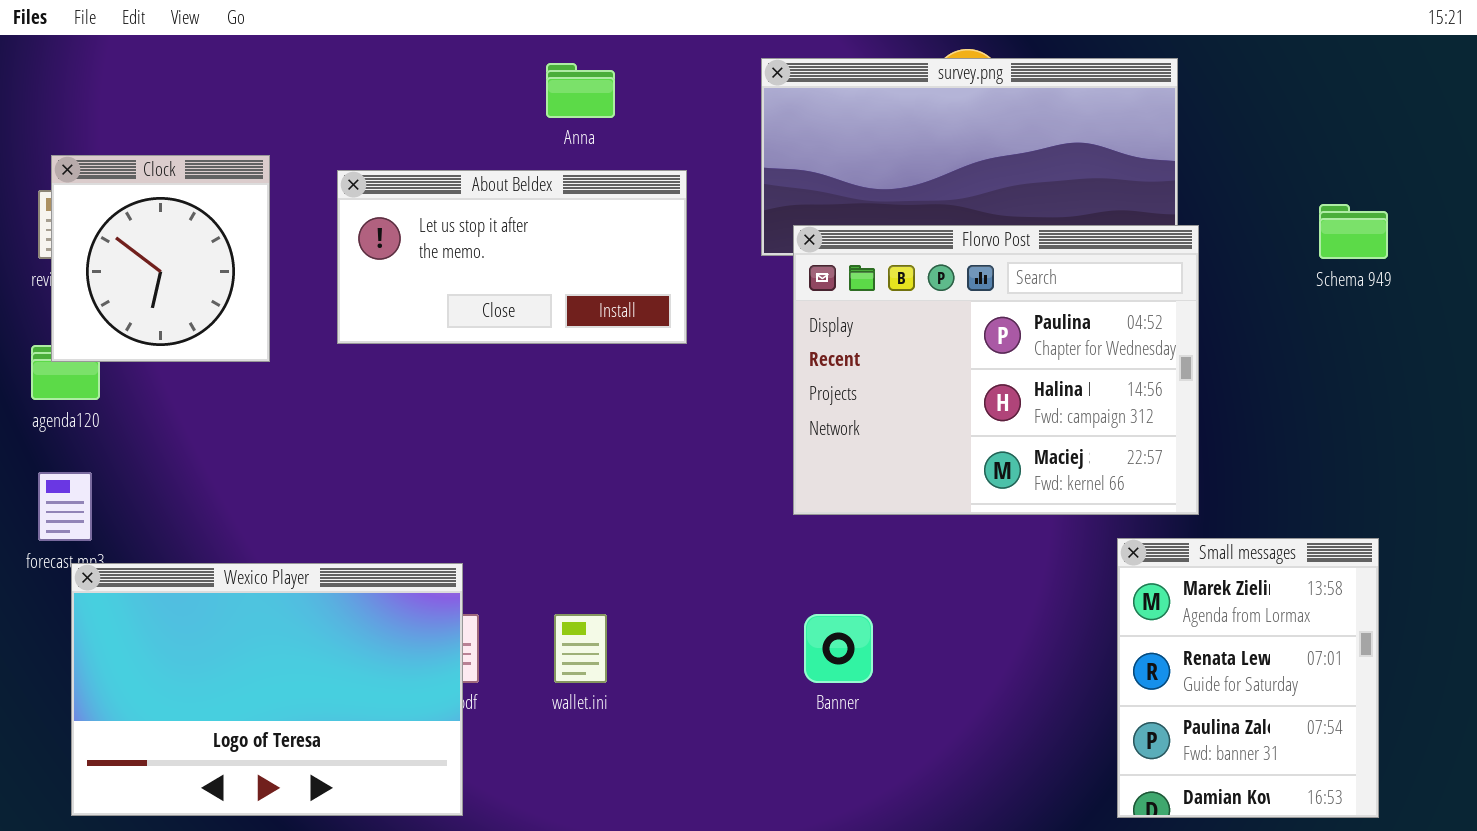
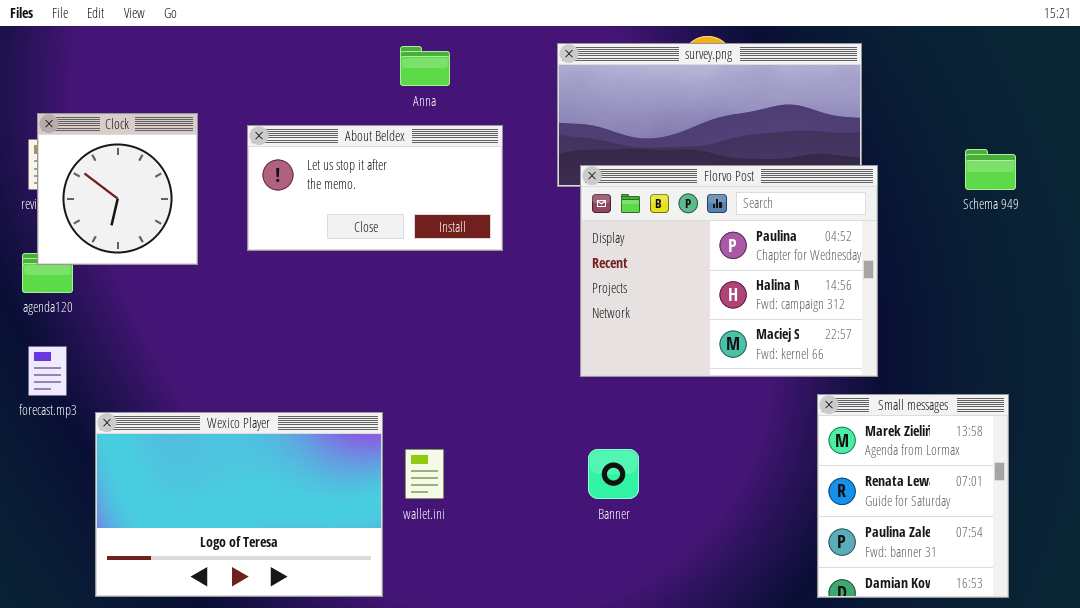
Wexico Player: [71,563,463,816] -> [95,412,383,597], moved

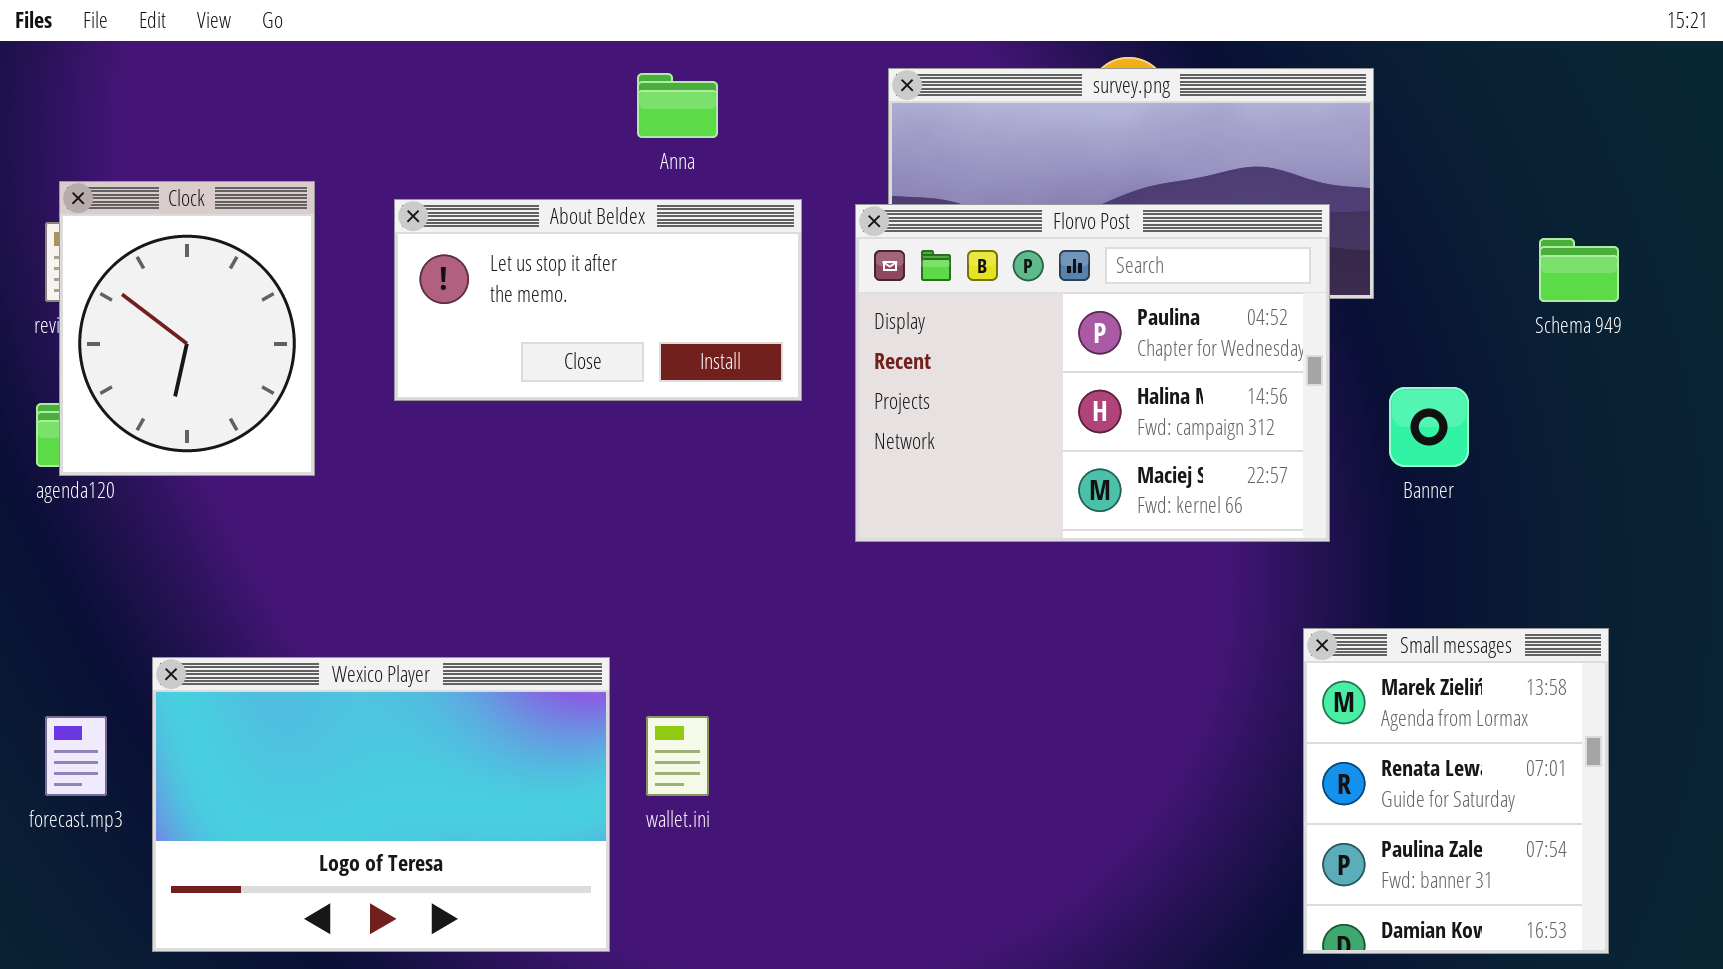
Clock: [37,113,198,265] -> [59,181,315,476], resized
Florvo Post: [580,165,878,377] -> [855,204,1330,542], moved
forecast.mp3: [28,346,67,396] -> [45,716,107,796], moved
Banner: [588,449,639,499] -> [1389,387,1469,467], moved

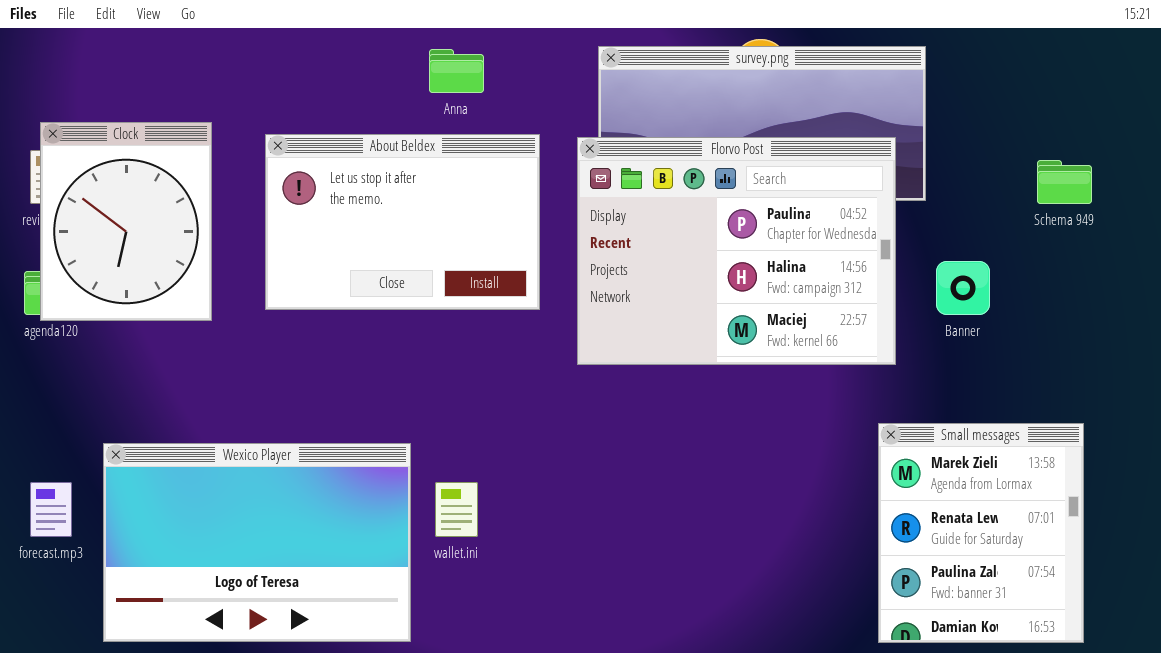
About Beldex: [394,199,802,401] -> [265,134,540,310], resized

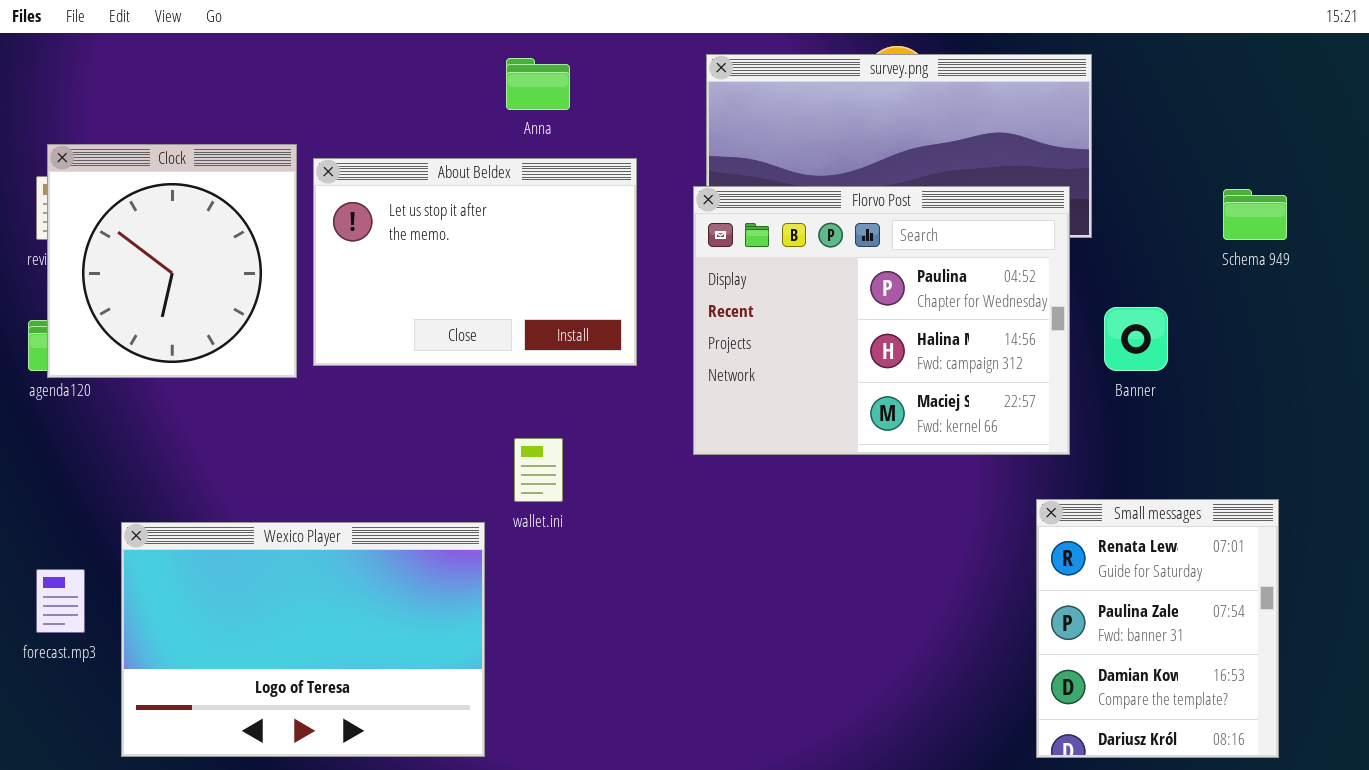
Clock: [40,122,212,321] -> [47,144,297,378], resized
Florvo Post: [577,137,896,365] -> [693,186,1070,455], moved
Small messages: [878,423,1084,643] -> [1036,499,1279,758], scrolled down 1 row
wallet.ini: [435,482,478,537] -> [514,438,563,502], moved

